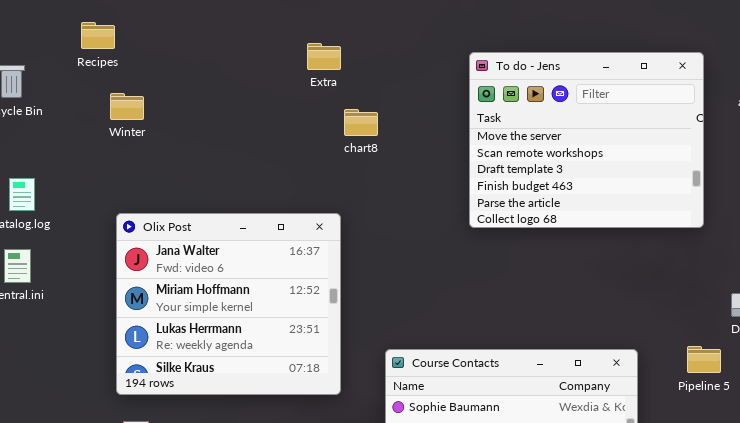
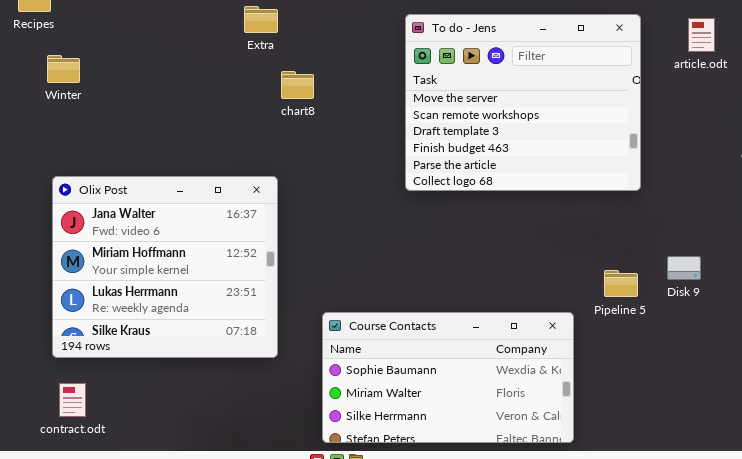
Pipeline 5: [687,346,721,373] -> [604,270,638,297], moved

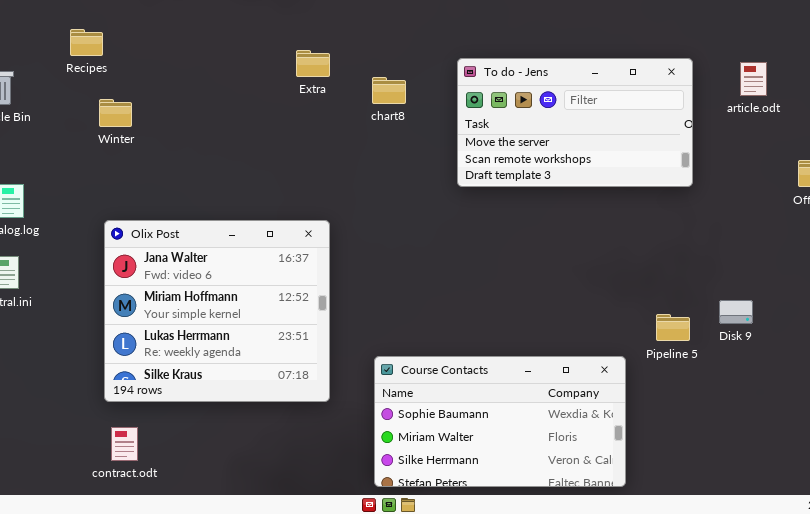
To do - Jens: [405,14,641,191] -> [457,58,693,187], resized
chart8: [281,71,314,99] -> [372,77,406,104], moved

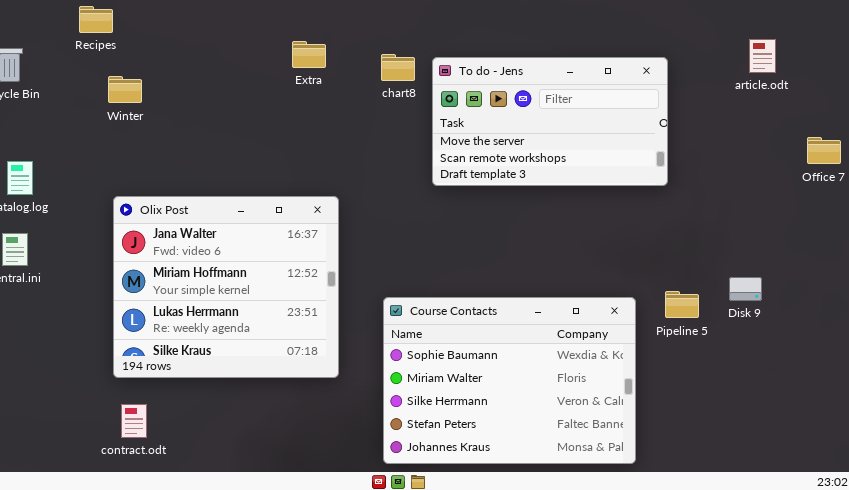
Extra: [296,50,330,77] -> [292,41,326,68], moved
To do - Jens: [457,58,693,187] -> [432,57,668,186], moved
Course Contacts: [374,356,626,487] -> [383,297,636,464], resized

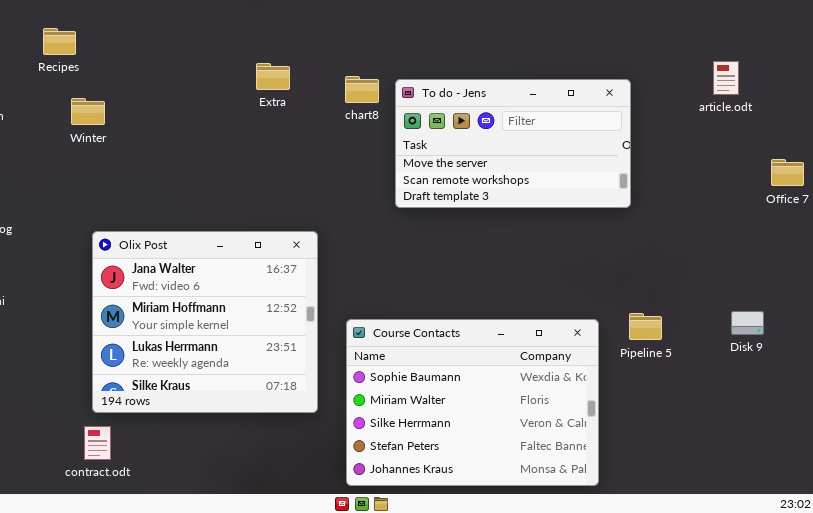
Olix Post: [113,196,339,378] -> [92,231,318,413], moved
Disk 9: [729,277,762,301] -> [731,311,764,335], moved

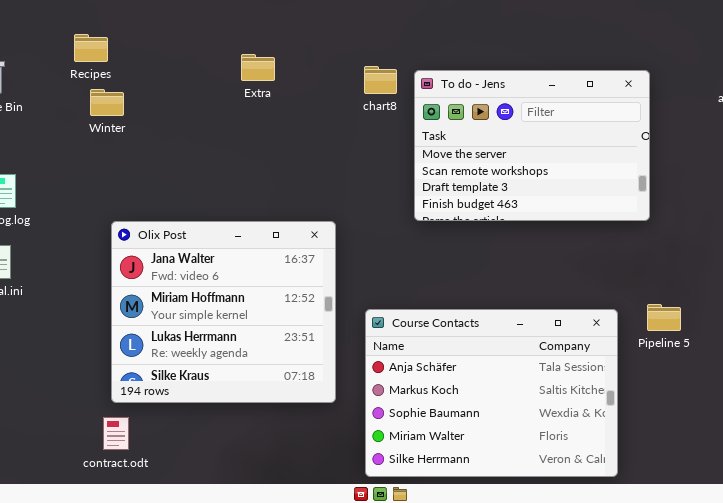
Recipes: [43,28,76,55] -> [74,34,108,62], moved
Extra: [256,63,290,90] -> [241,54,275,81], moved
To do - Jens: [395,79,631,208] -> [414,70,650,221], resized
Course Contacts: [346,319,599,486] -> [365,309,618,477], scrolled up 2 rows

